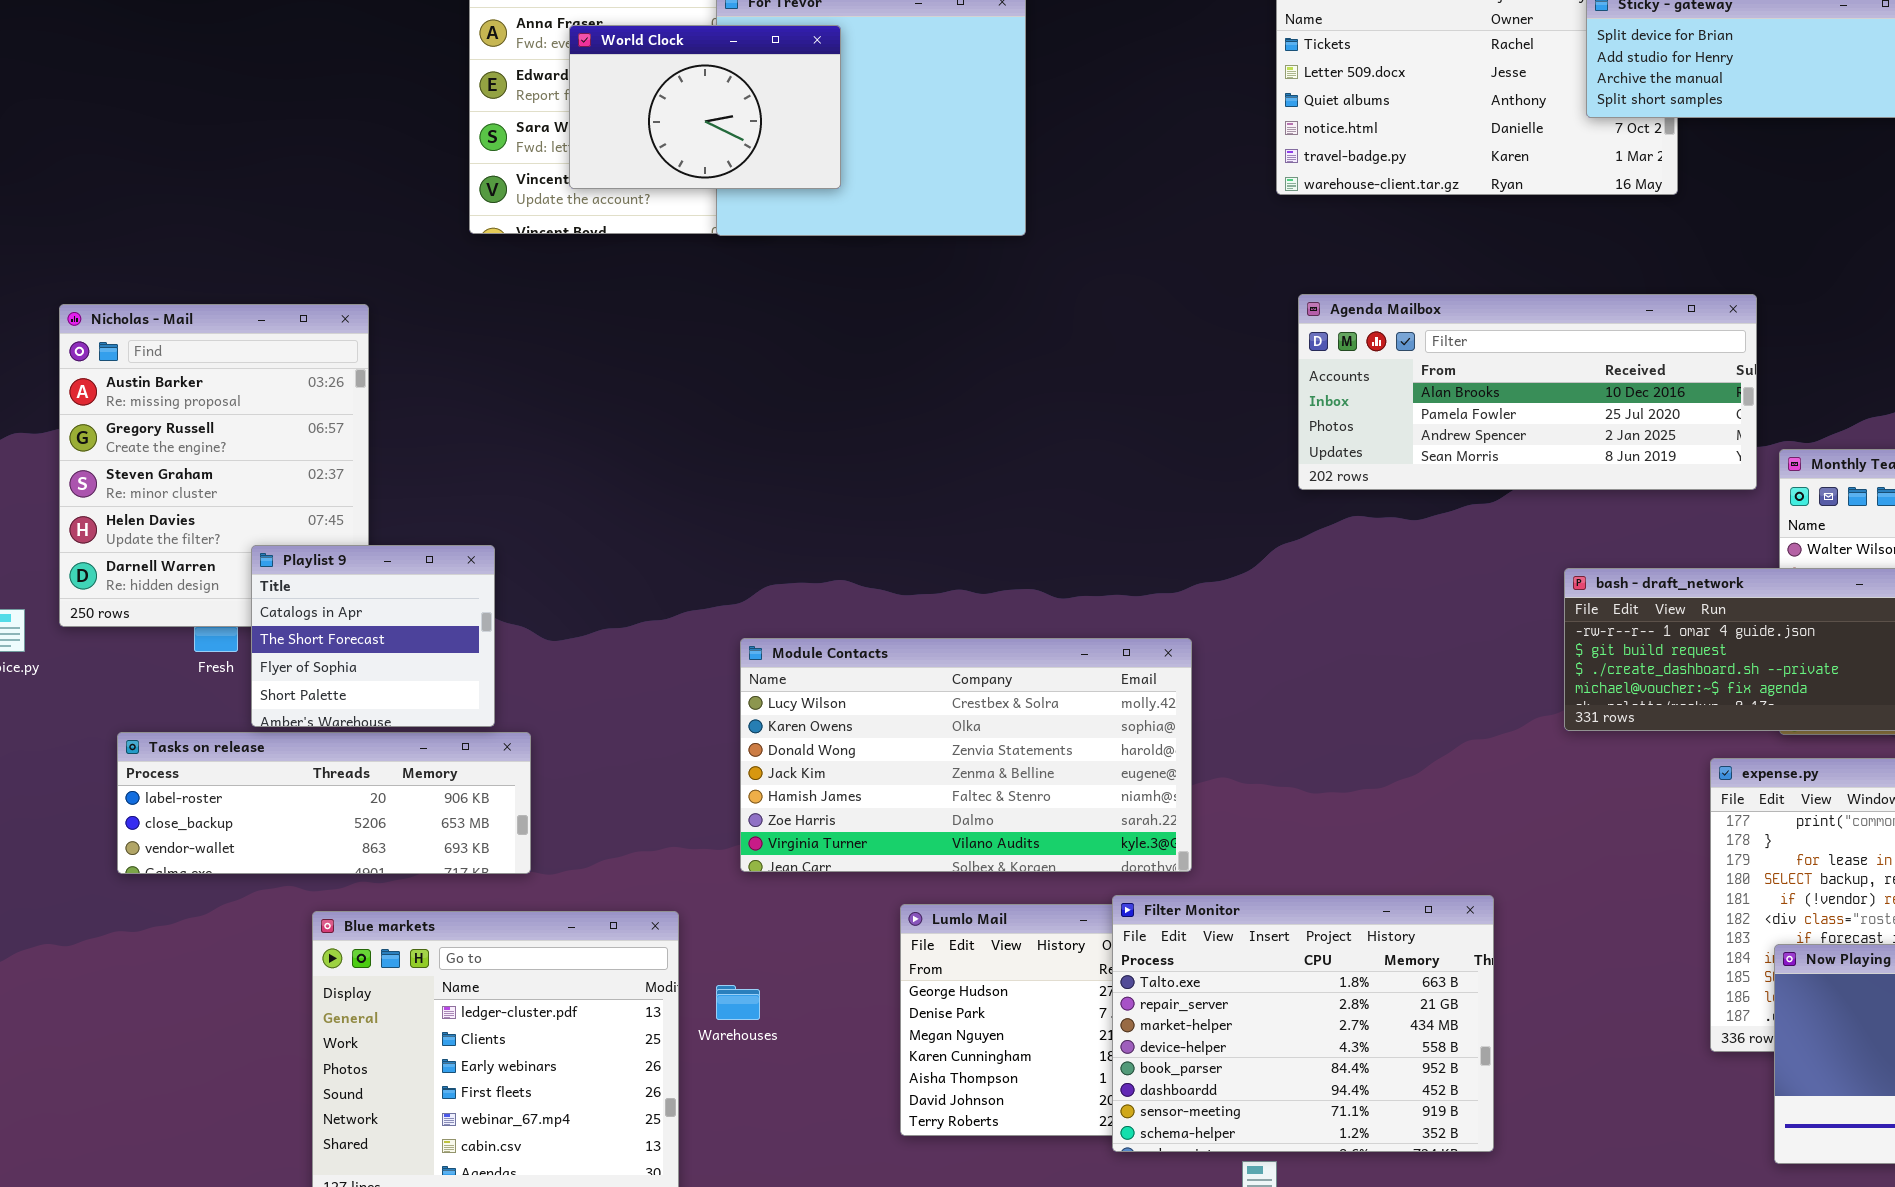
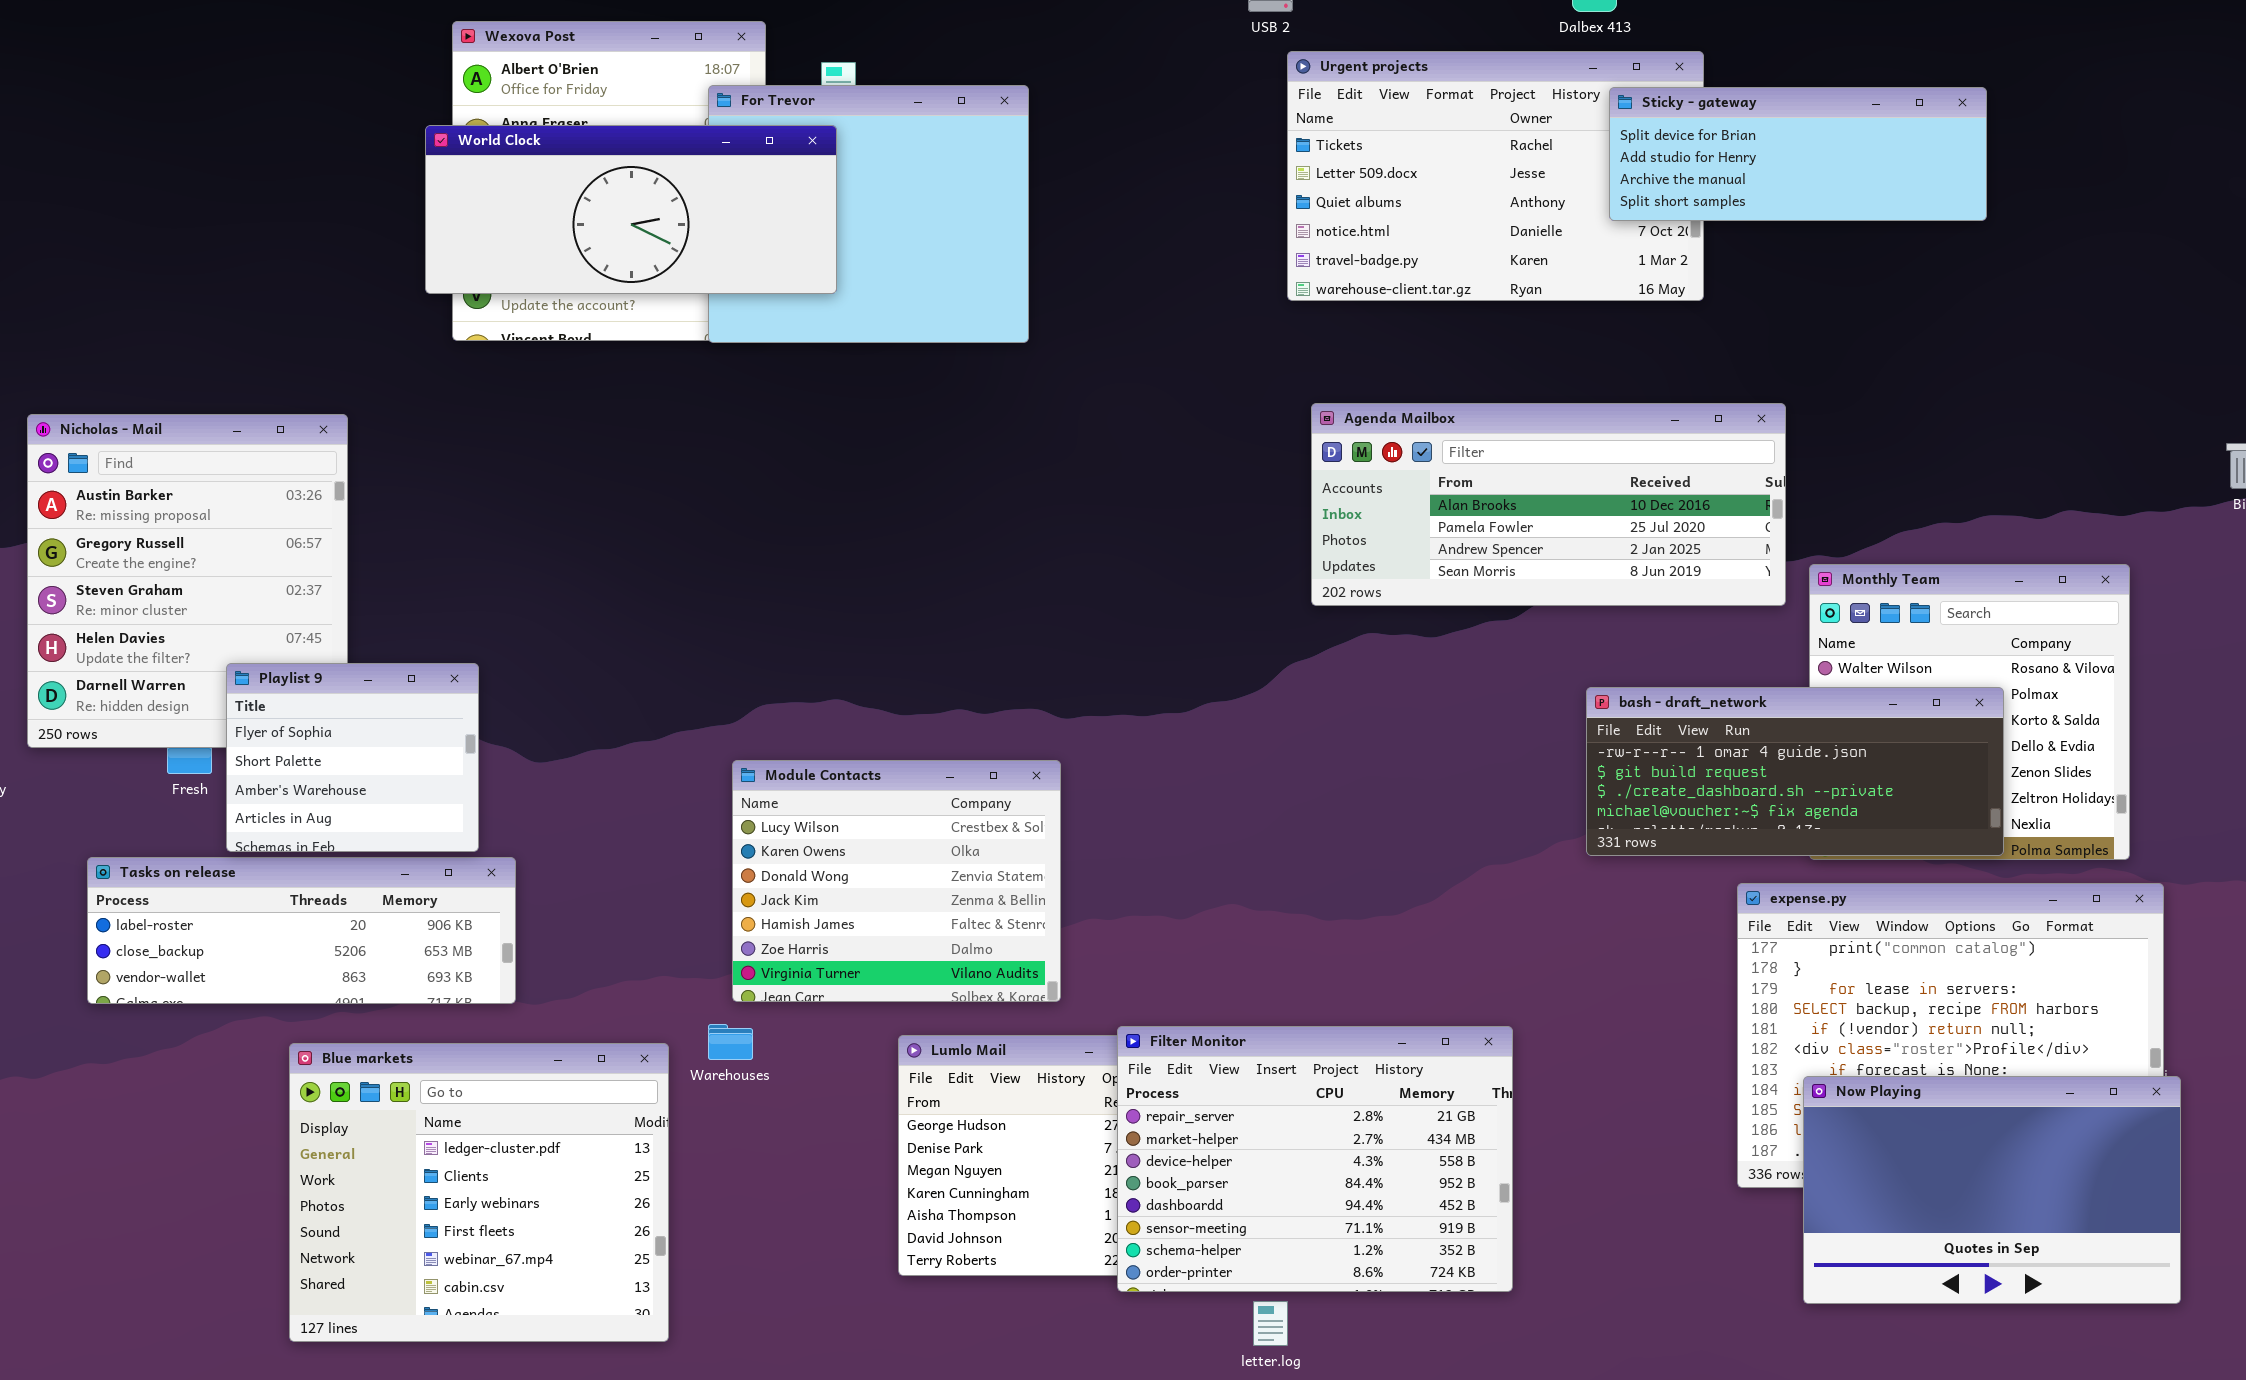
World Clock: [569,25,841,189] -> [425,125,837,294], resized
Playlist 9: [251,545,495,727] -> [226,663,479,852], scrolled down 2 rows
Module Contacts: [740,638,1192,872] -> [732,760,1061,1002], resized
Filter Monitor: [1112,895,1494,1152] -> [1117,1026,1513,1292], scrolled down 1 row
Warehouses: [716,985,760,1020] -> [708,1024,753,1060], moved

